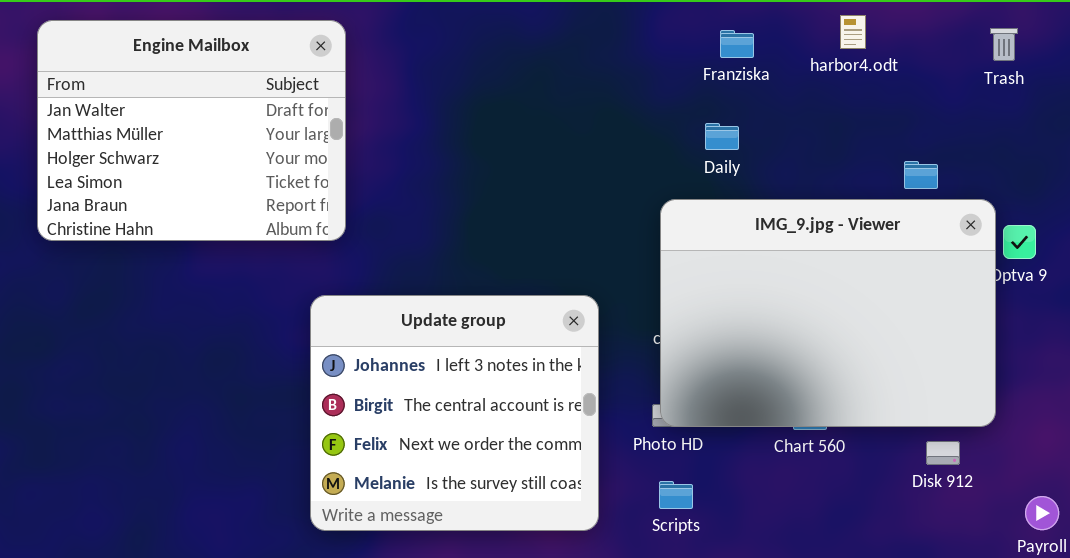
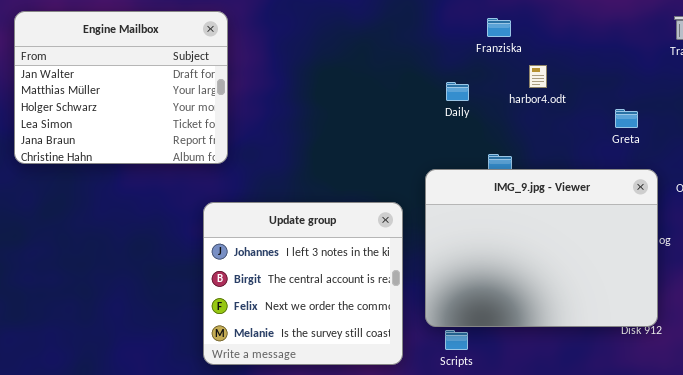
harbor4.odt: [840,15,866,49] -> [529,65,547,88], moved
Daily: [705,123,739,150] -> [446,82,469,101], moved
IMG_9.jpg - Viewer: [660,199,996,427] -> [425,169,658,327], moved

